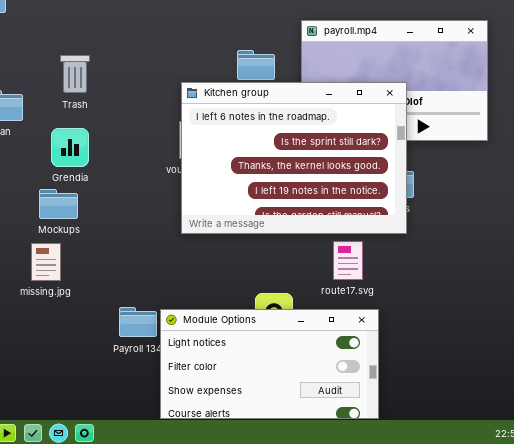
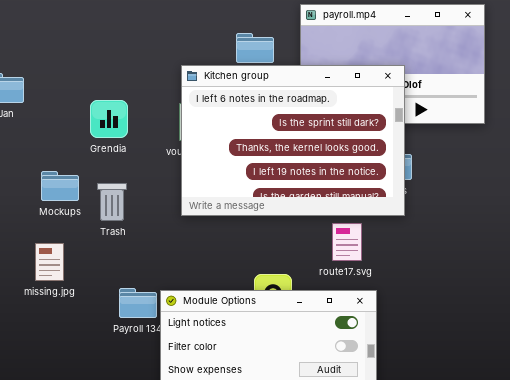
Trash: [60,55,90,93] -> [97,183,127,221], moved
Grendia: [51,128,89,167] -> [90,100,128,138], moved
missing.jpg: [31,243,61,281] -> [35,243,64,281], moved

